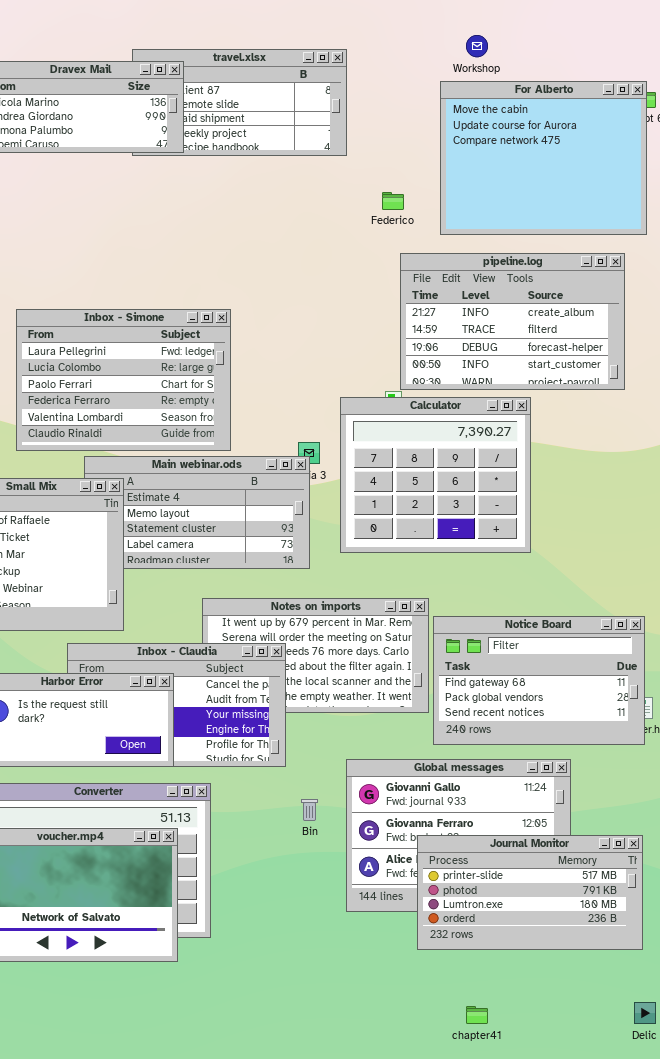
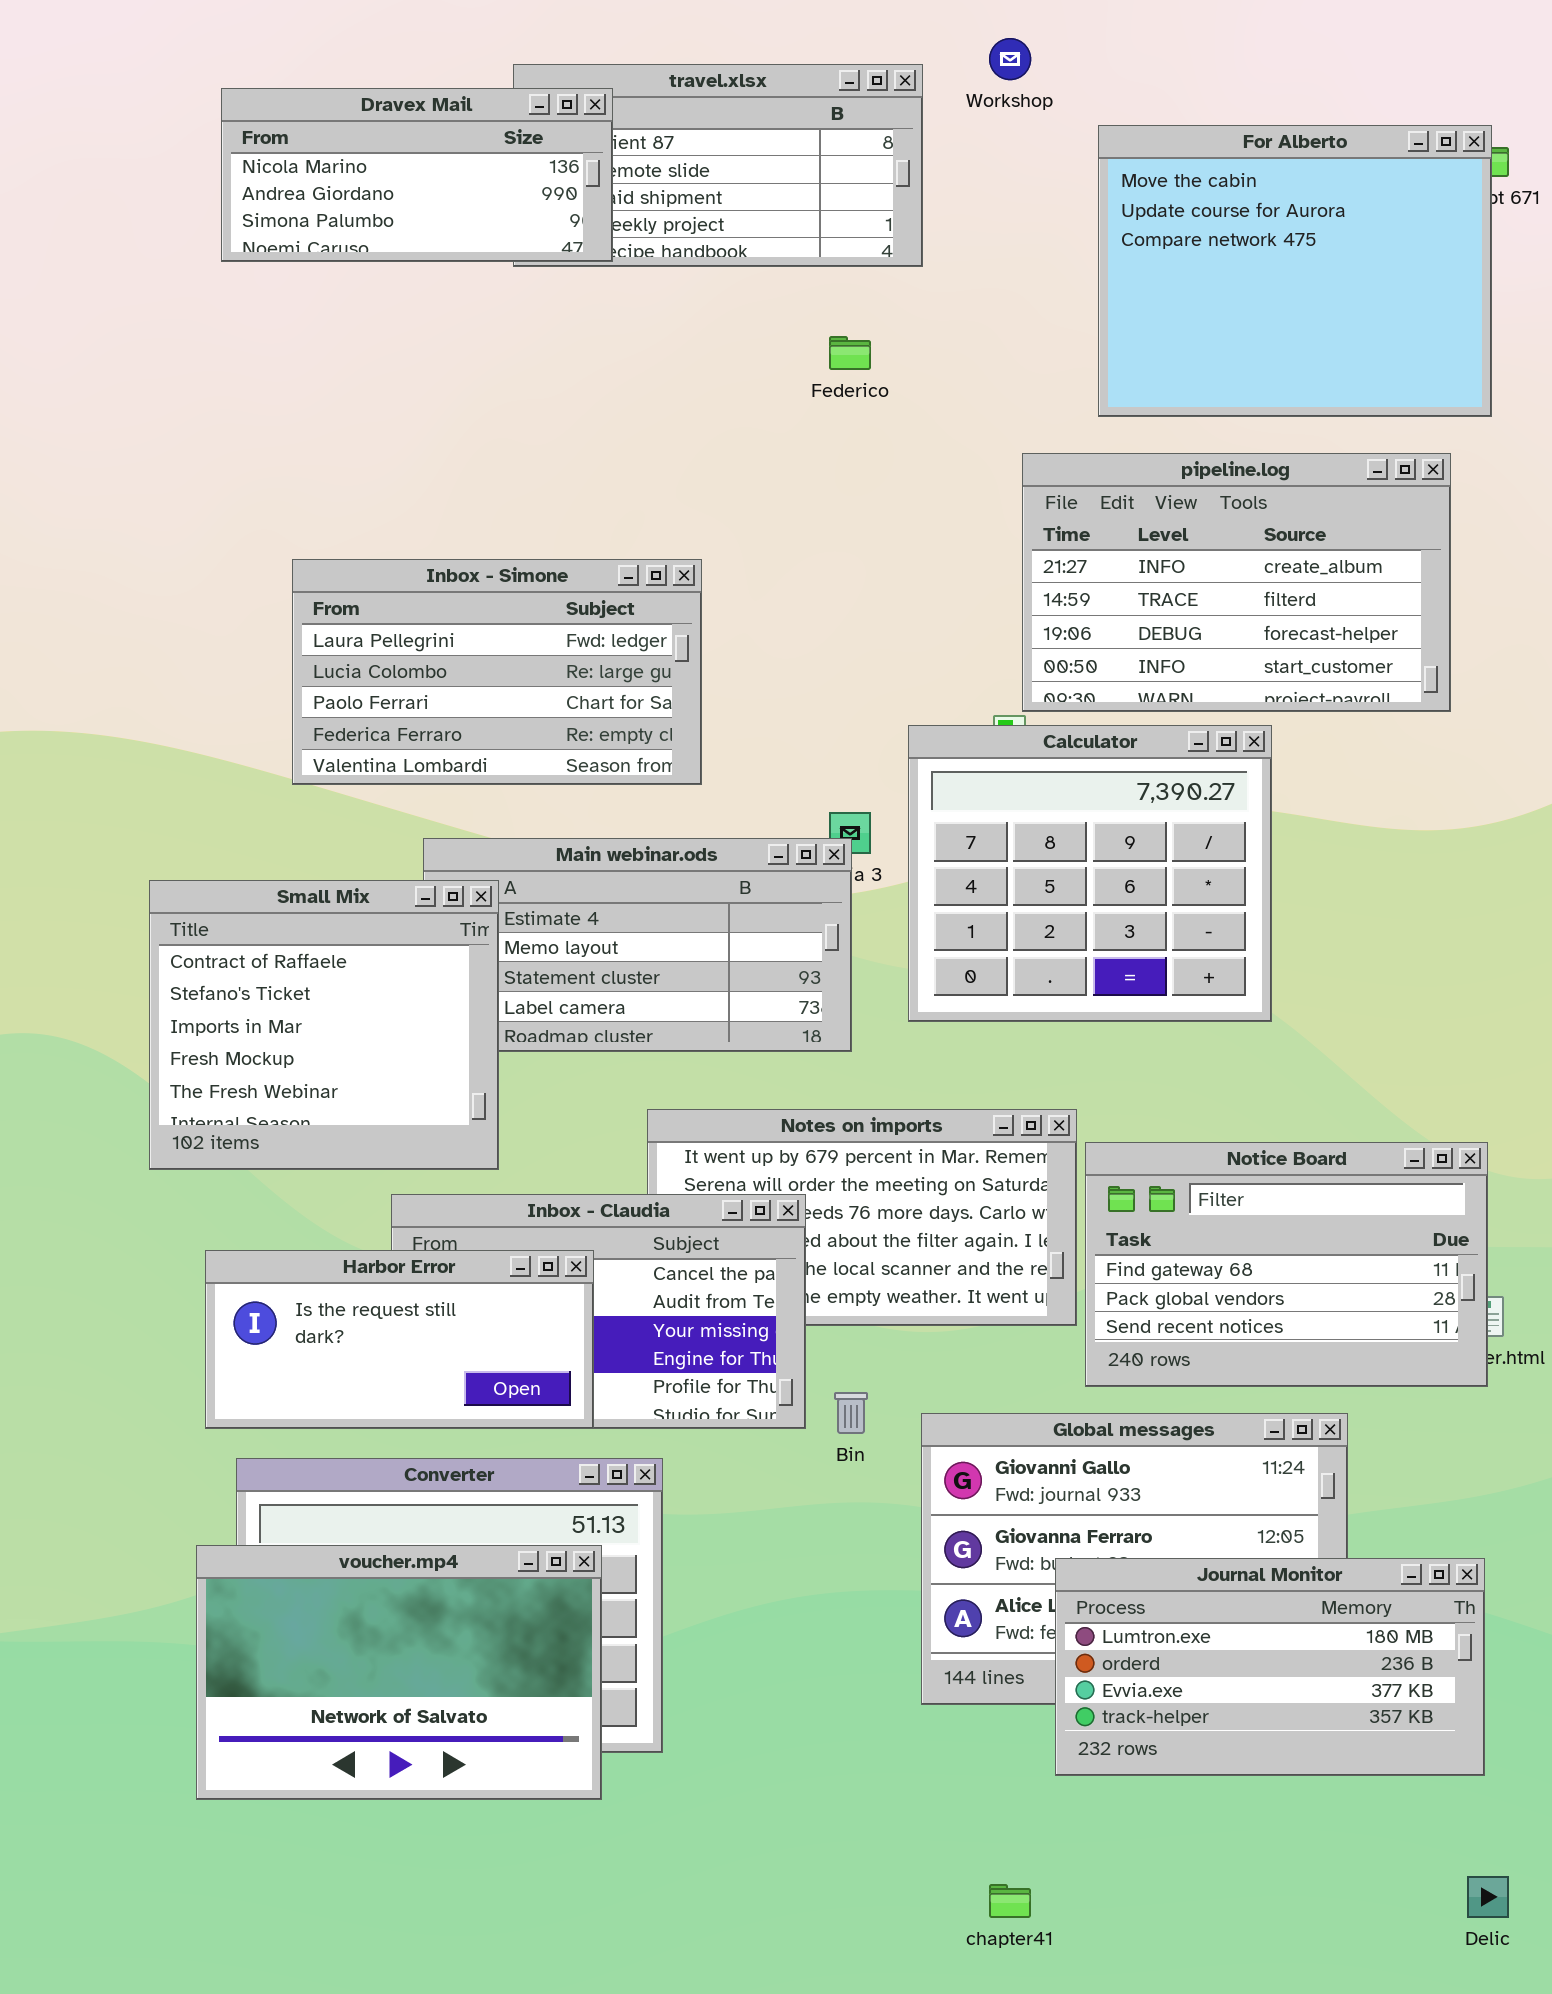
Workshop: [466,35,488,57] -> [989,38,1031,80], moved
Federico: [382,192,404,210] -> [829,336,871,370], moved
Inbox - Simone: [16,309,231,451] -> [292,559,702,785], resized
Bin: [301,799,318,821] -> [834,1392,868,1434], moved
Journal Monitor: [417,835,643,950] -> [1055,1558,1485,1776], scrolled down 2 rows
chapter41: [466,1006,488,1024] -> [989,1884,1031,1918], moved

